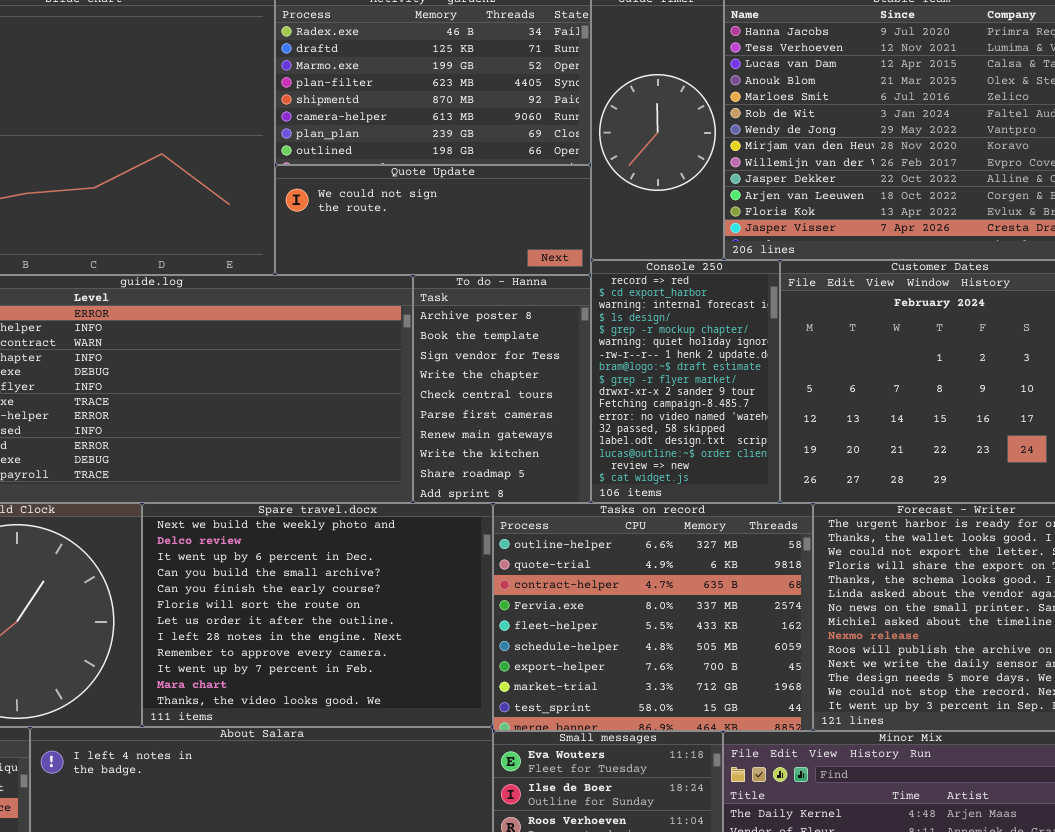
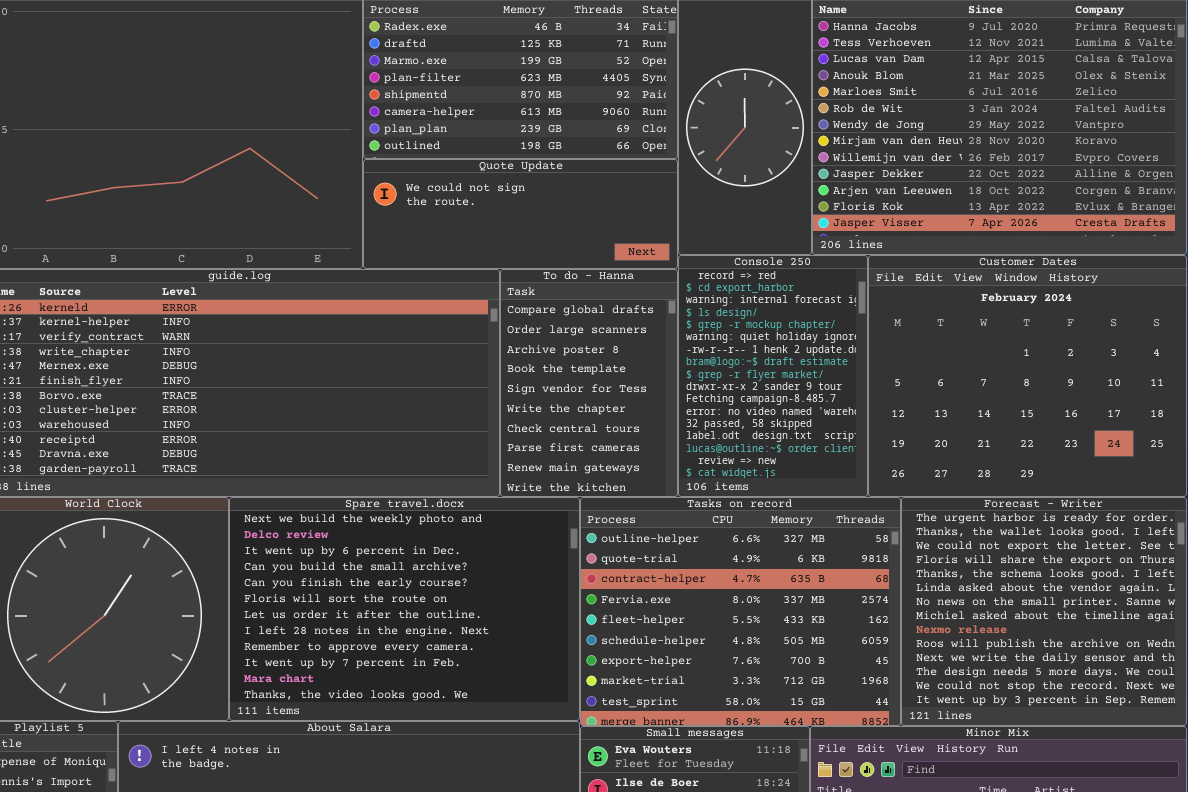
To do - Hanna: [413,275,591,503] -> [500,269,678,497], scrolled up 2 rows

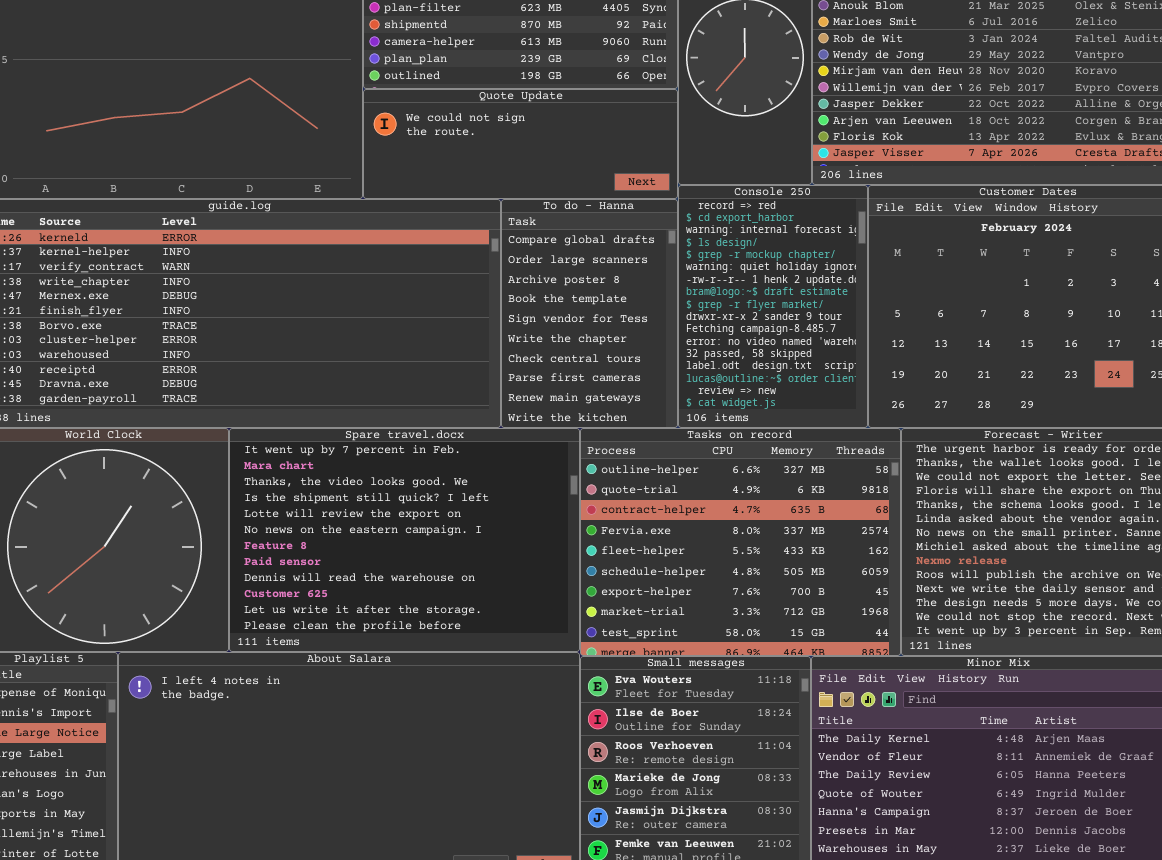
Spare travel.docx: [229,497,580,721] -> [229,428,580,652], scrolled down 9 rows

